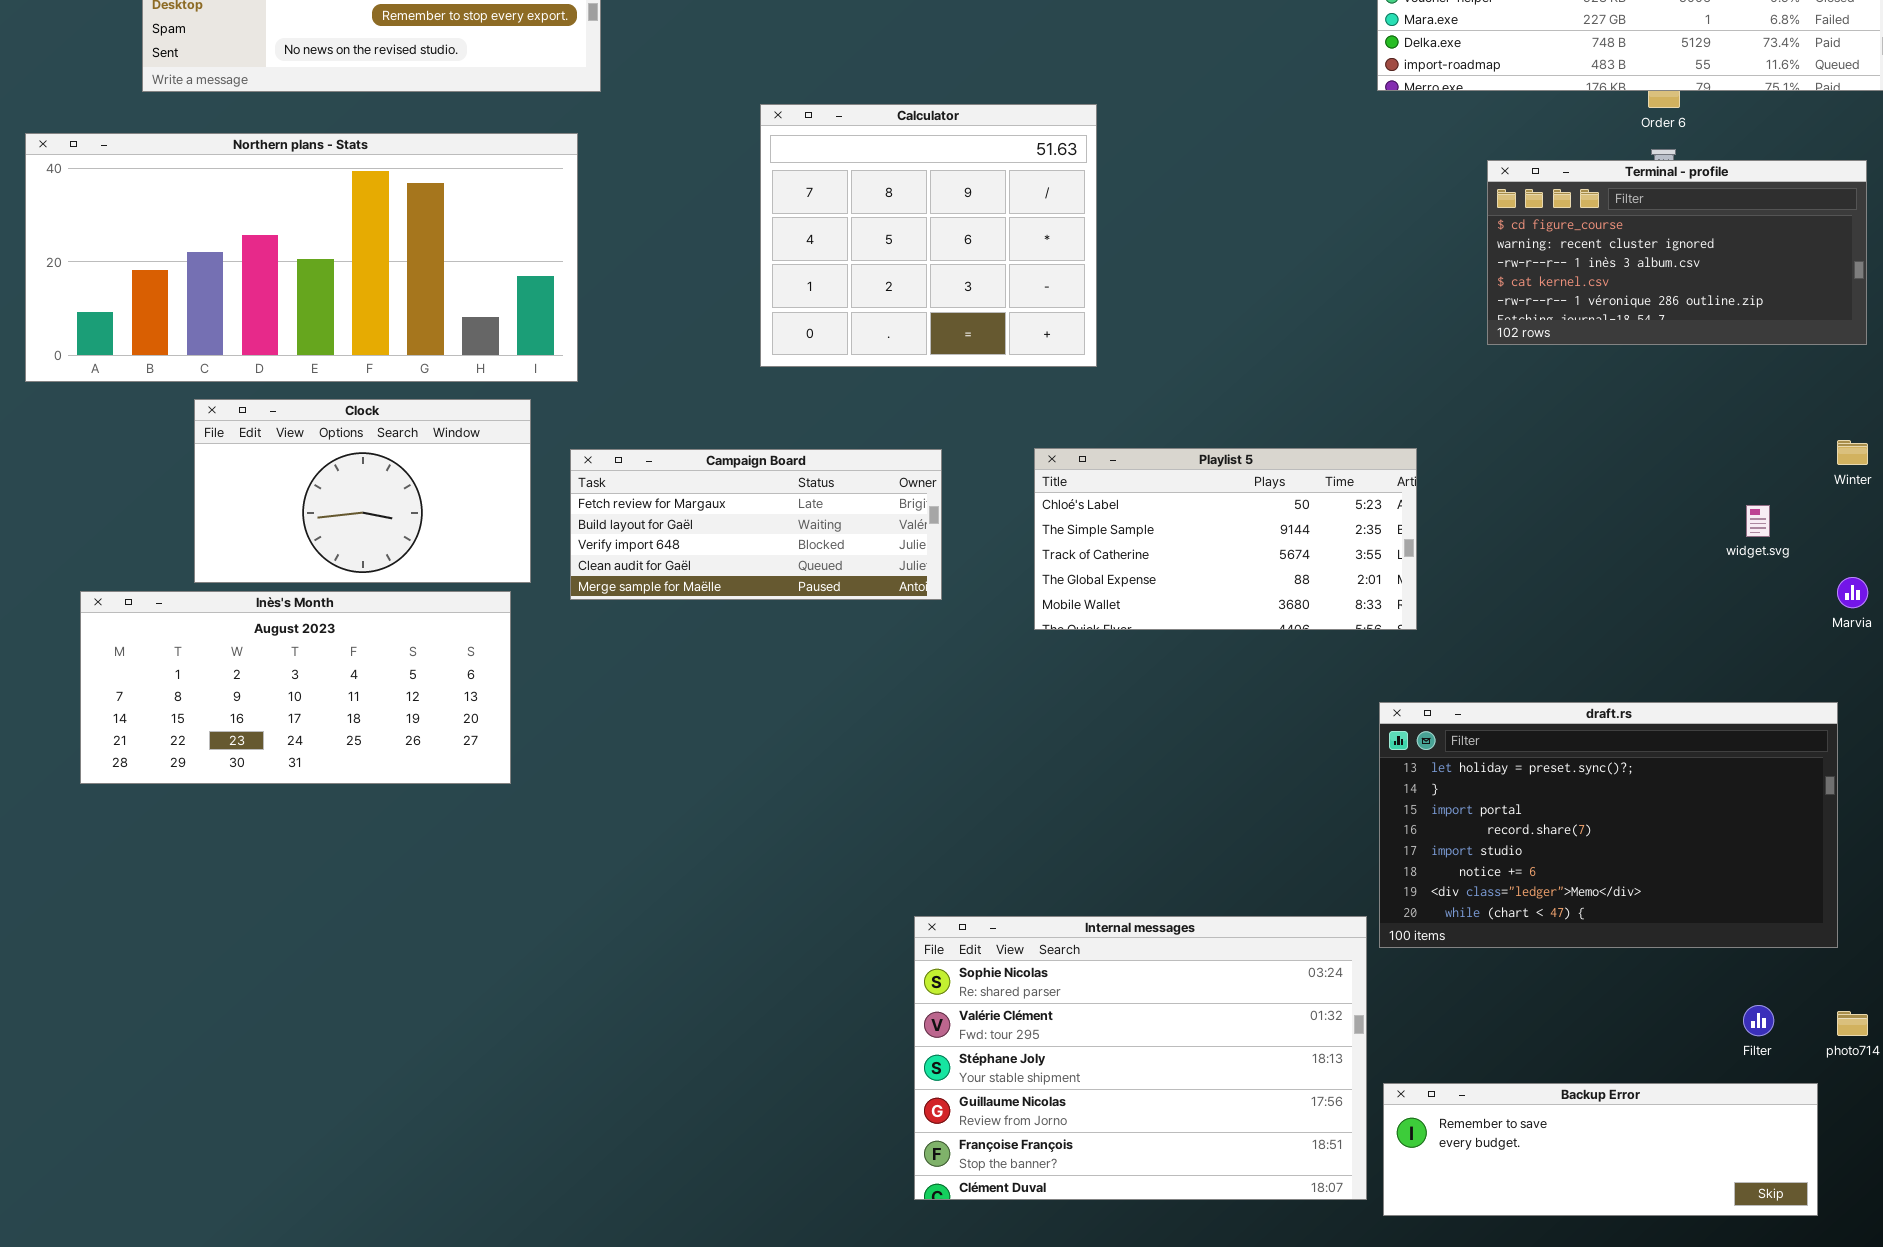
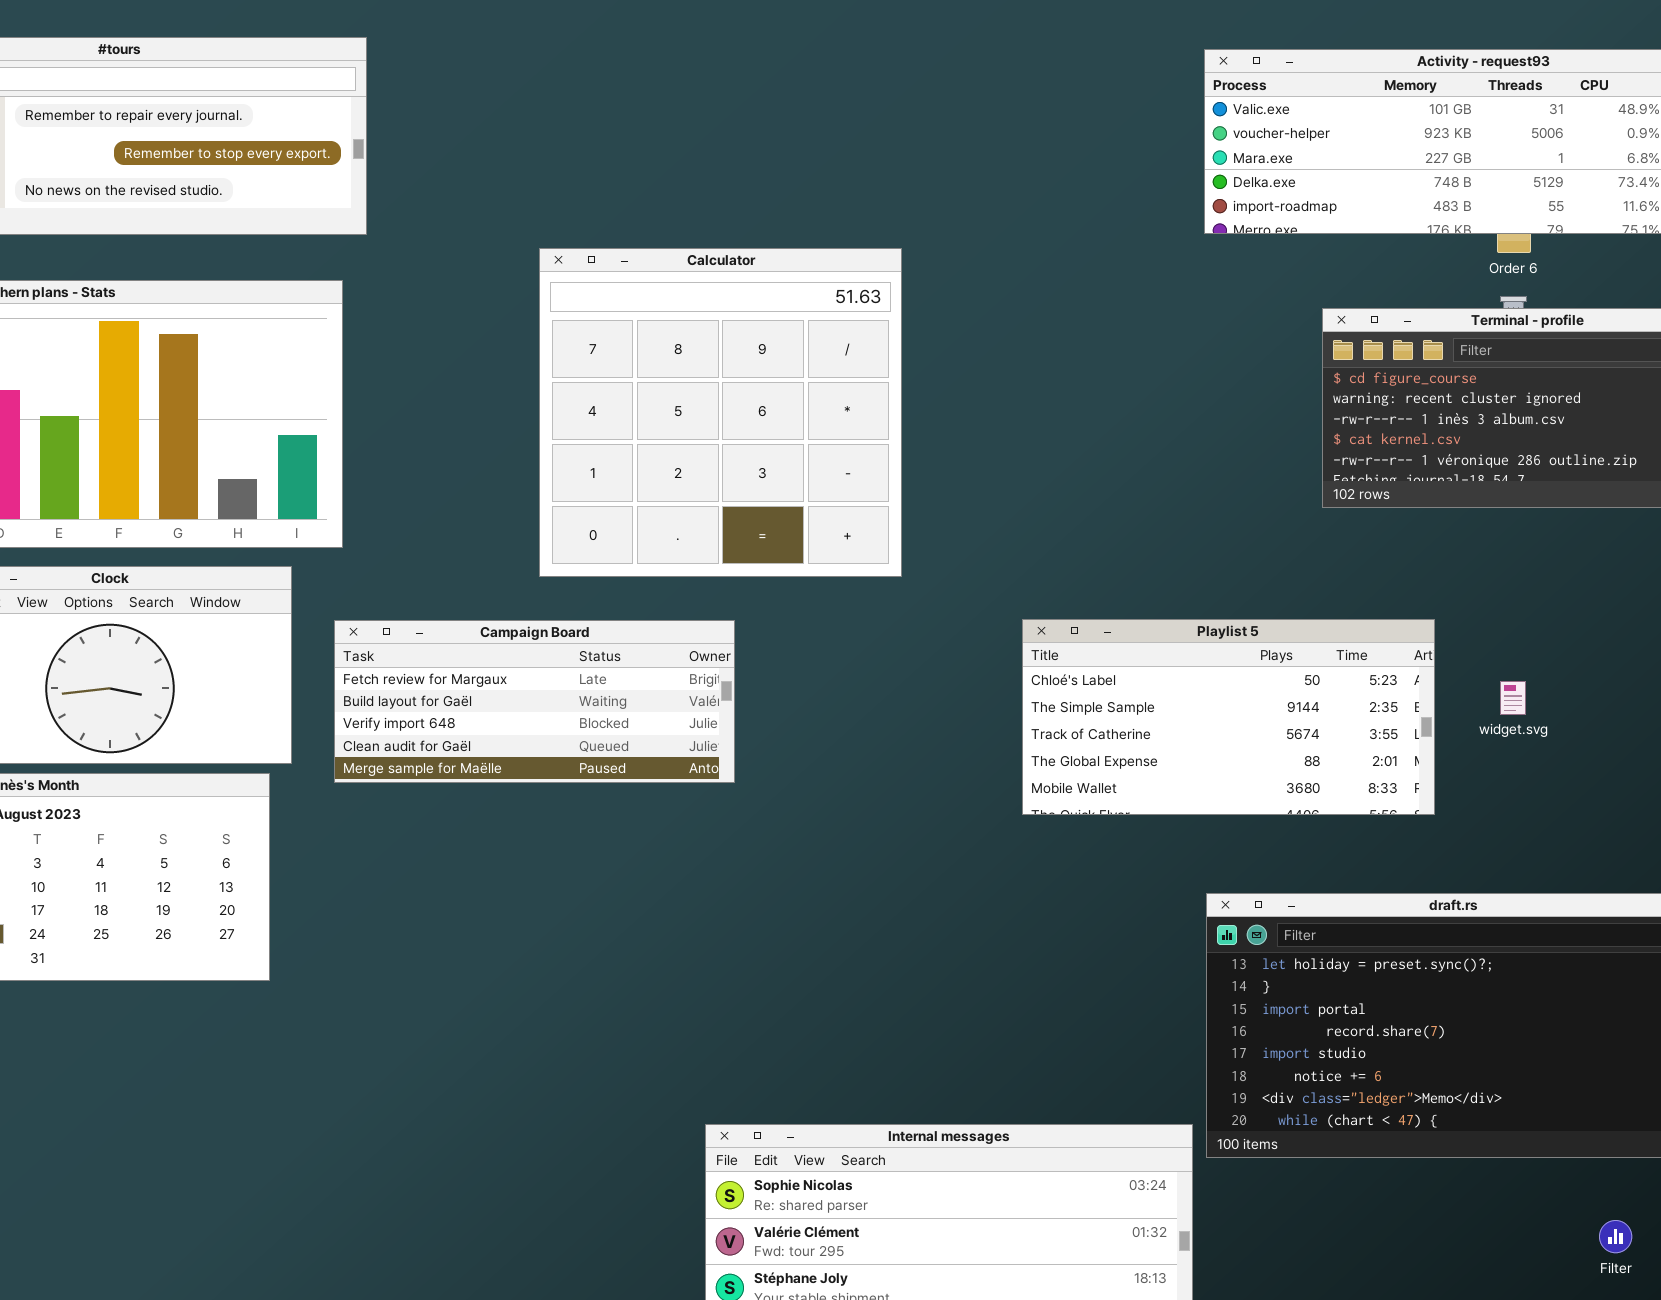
Calculator: [760,104,1097,367] -> [539,248,902,577], resized
Playlist 5: [1034,448,1417,630] -> [1022,619,1435,815], moved
widget.svg: [1746,505,1770,537] -> [1500,681,1526,715], moved

